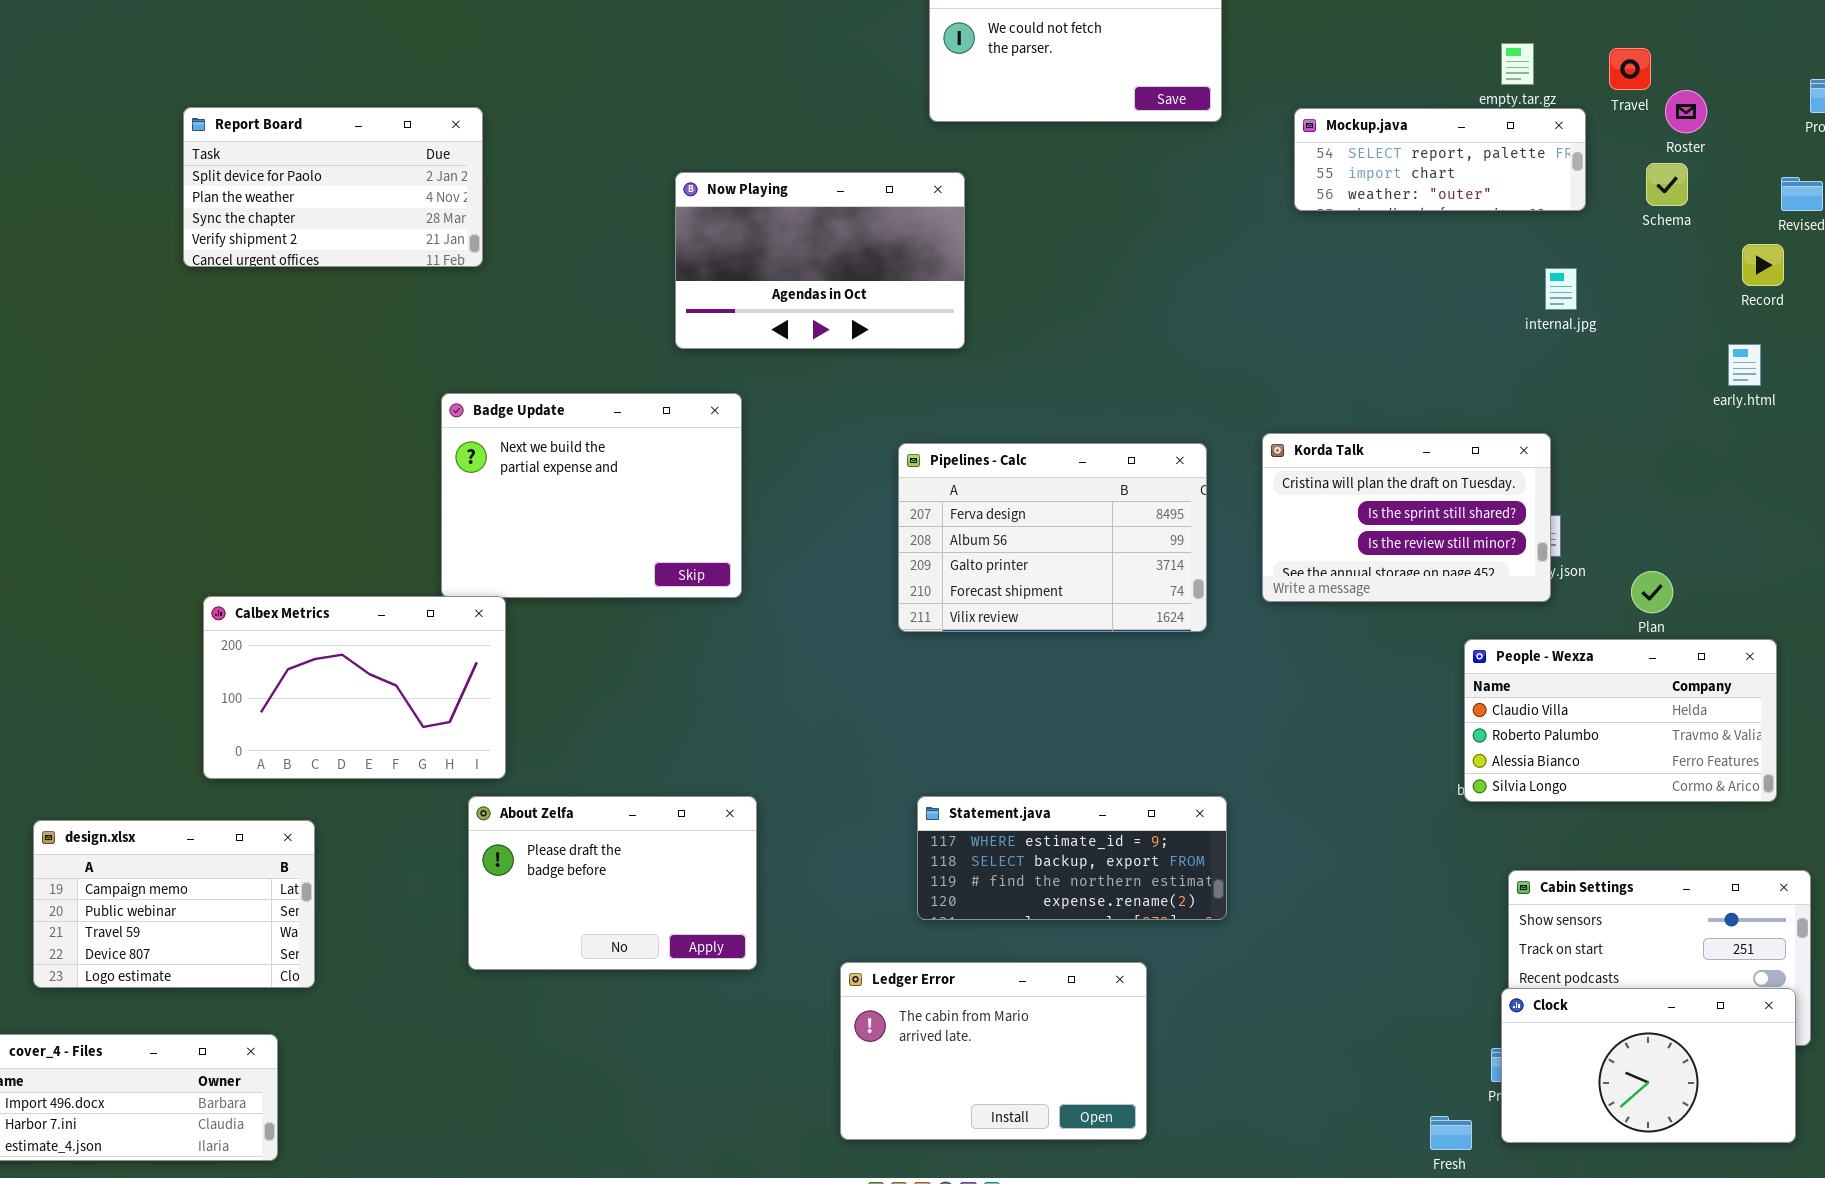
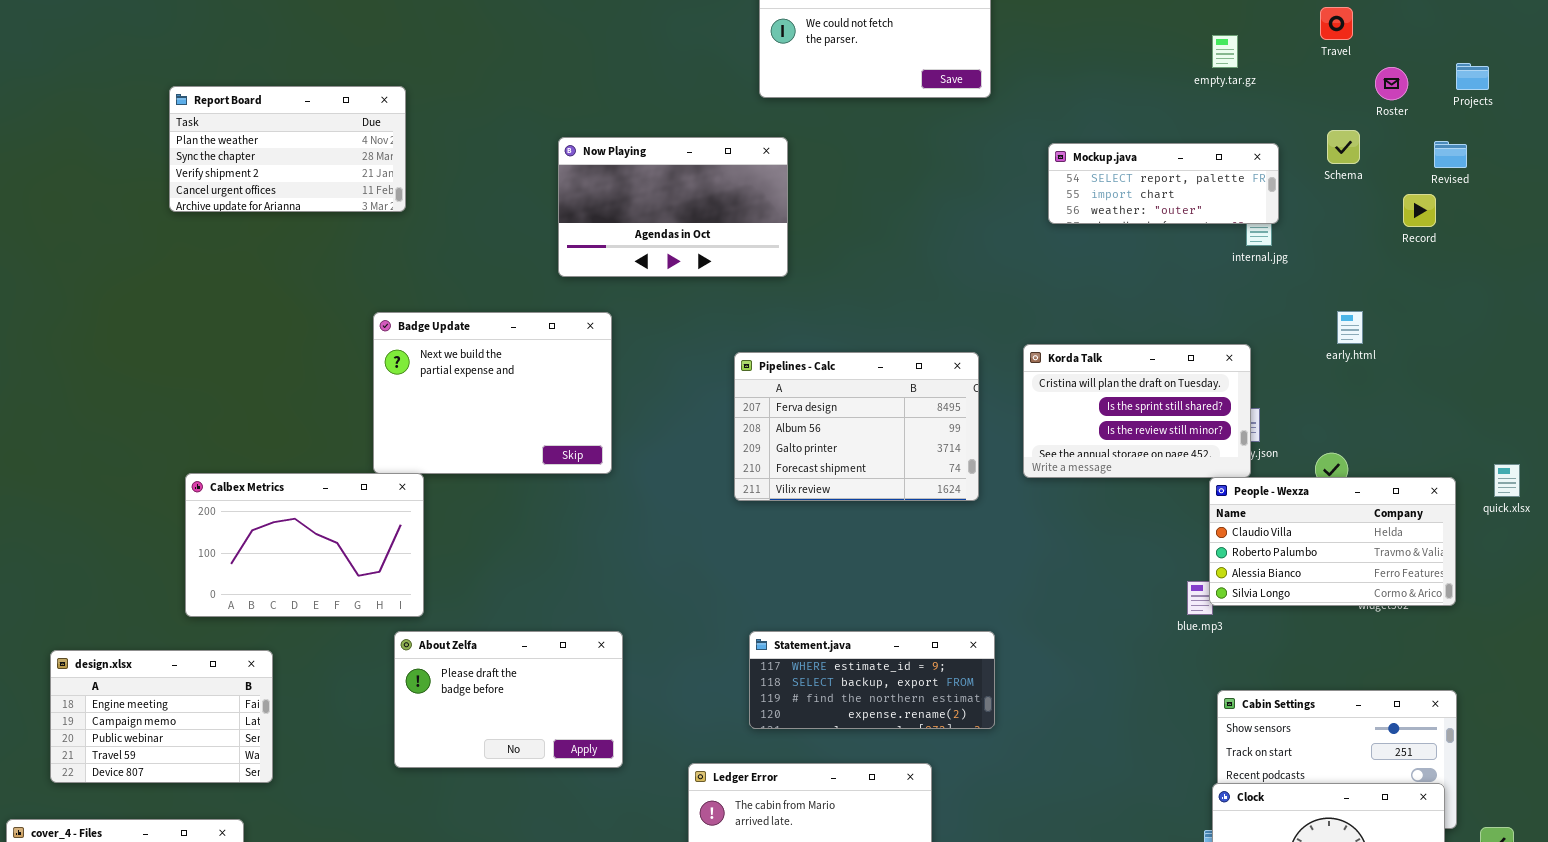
Travel: [1609,48,1651,90] -> [1320,7,1353,40], moved
Roster: [1665,90,1707,133] -> [1375,67,1408,100], moved
Report Board: [183,107,483,267] -> [169,86,406,212], scrolled down 1 row
Mockup.java: [1294,108,1586,211] -> [1048,143,1279,224], moved
early.html: [1728,344,1761,386] -> [1337,311,1363,344], moved
People - Wexza: [1464,639,1777,802] -> [1209,477,1456,606], moved
design.xlsx: [33,820,315,988] -> [50,650,273,783], scrolled up 1 row

